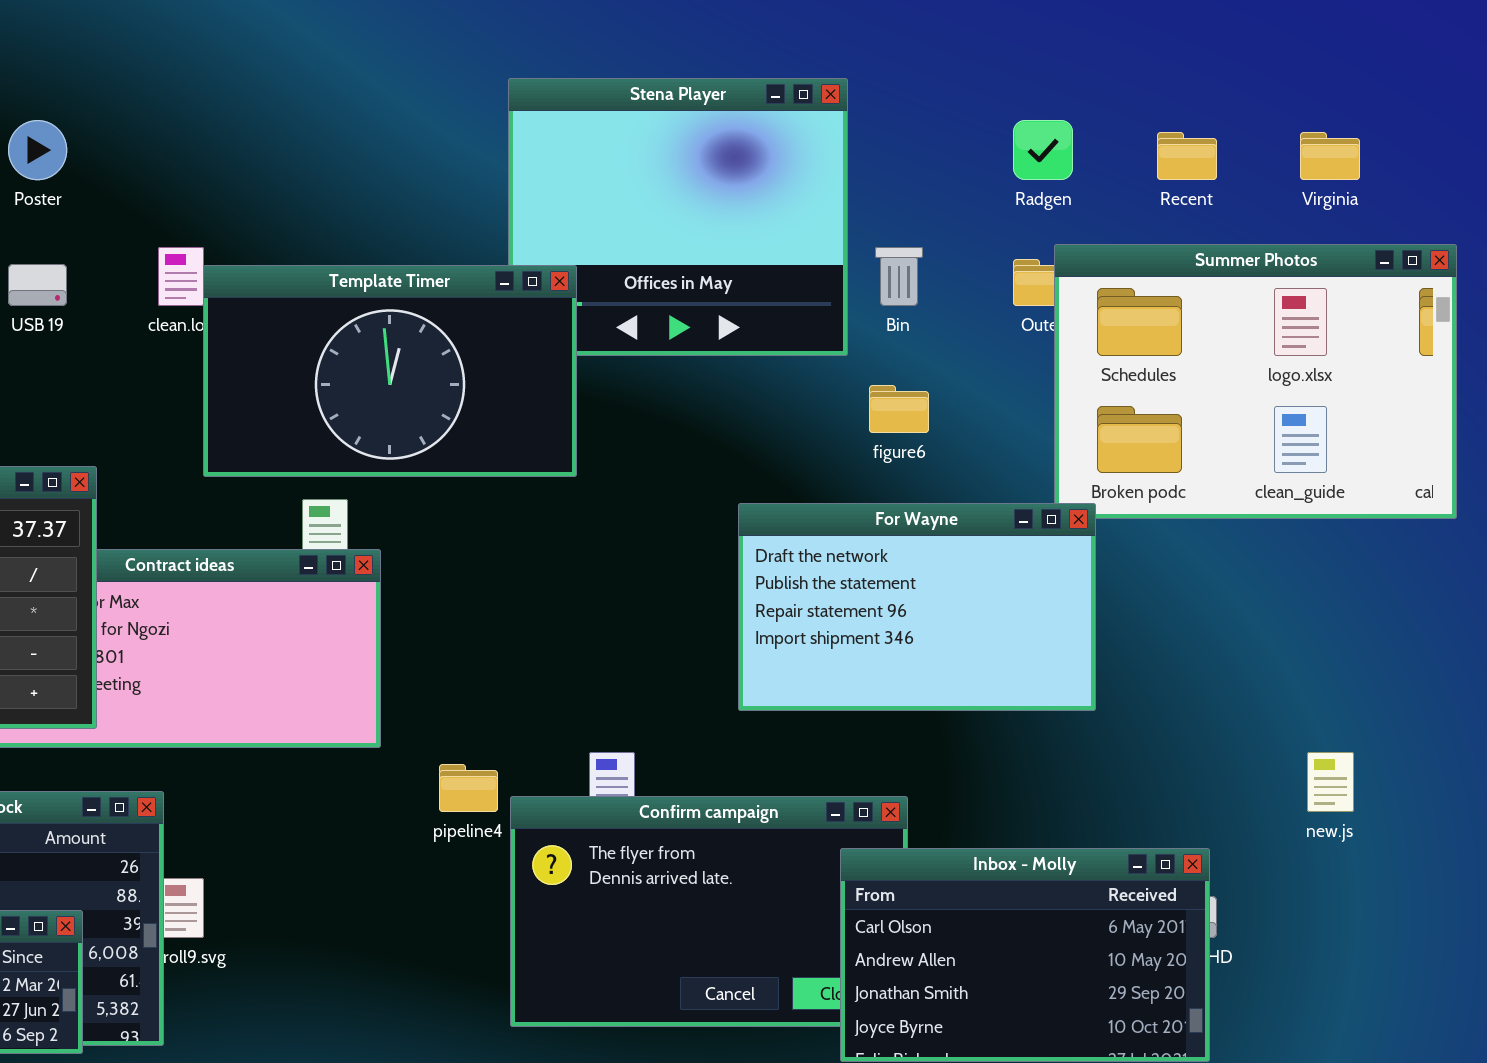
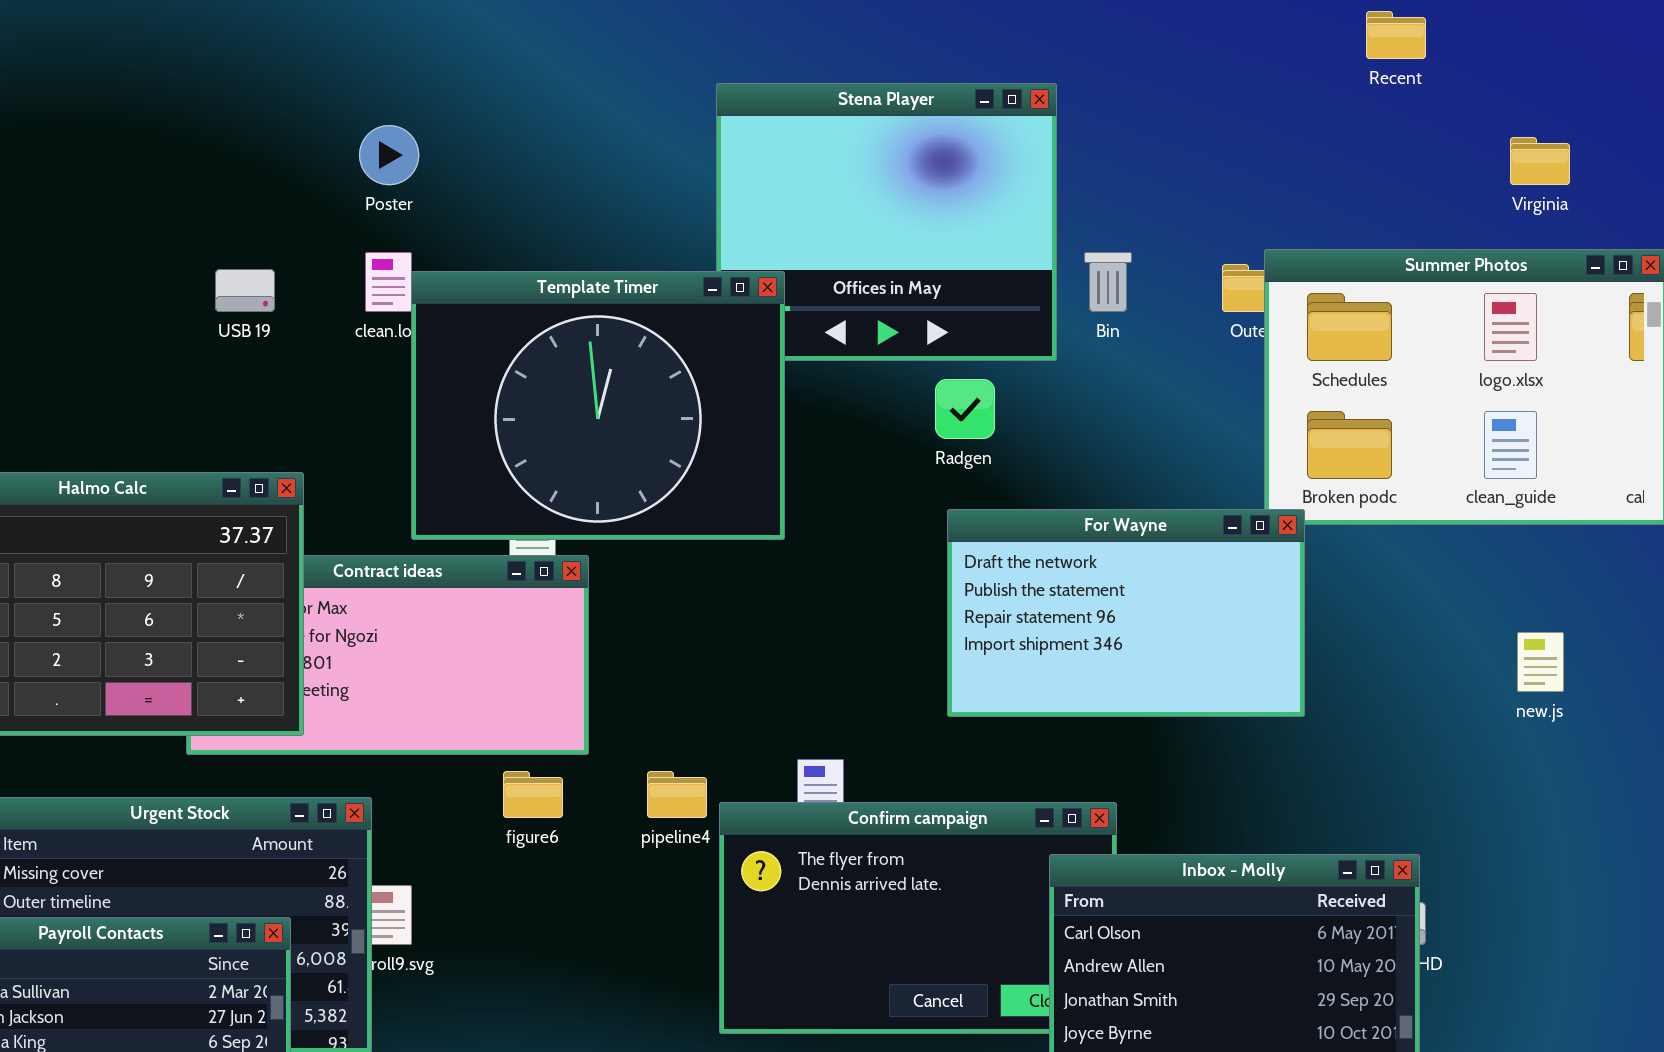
Poster: [8,120,67,180] -> [359,125,419,185], moved
Radgen: [1013,120,1073,180] -> [935,379,995,439], moved
Recent: [1157,132,1217,180] -> [1366,11,1426,59], moved
Template Timer: [203,265,577,477] -> [411,271,785,540], resized
figure6: [869,385,929,433] -> [503,771,563,818], moved
new.js: [1307,752,1354,812] -> [1517,632,1564,692], moved

